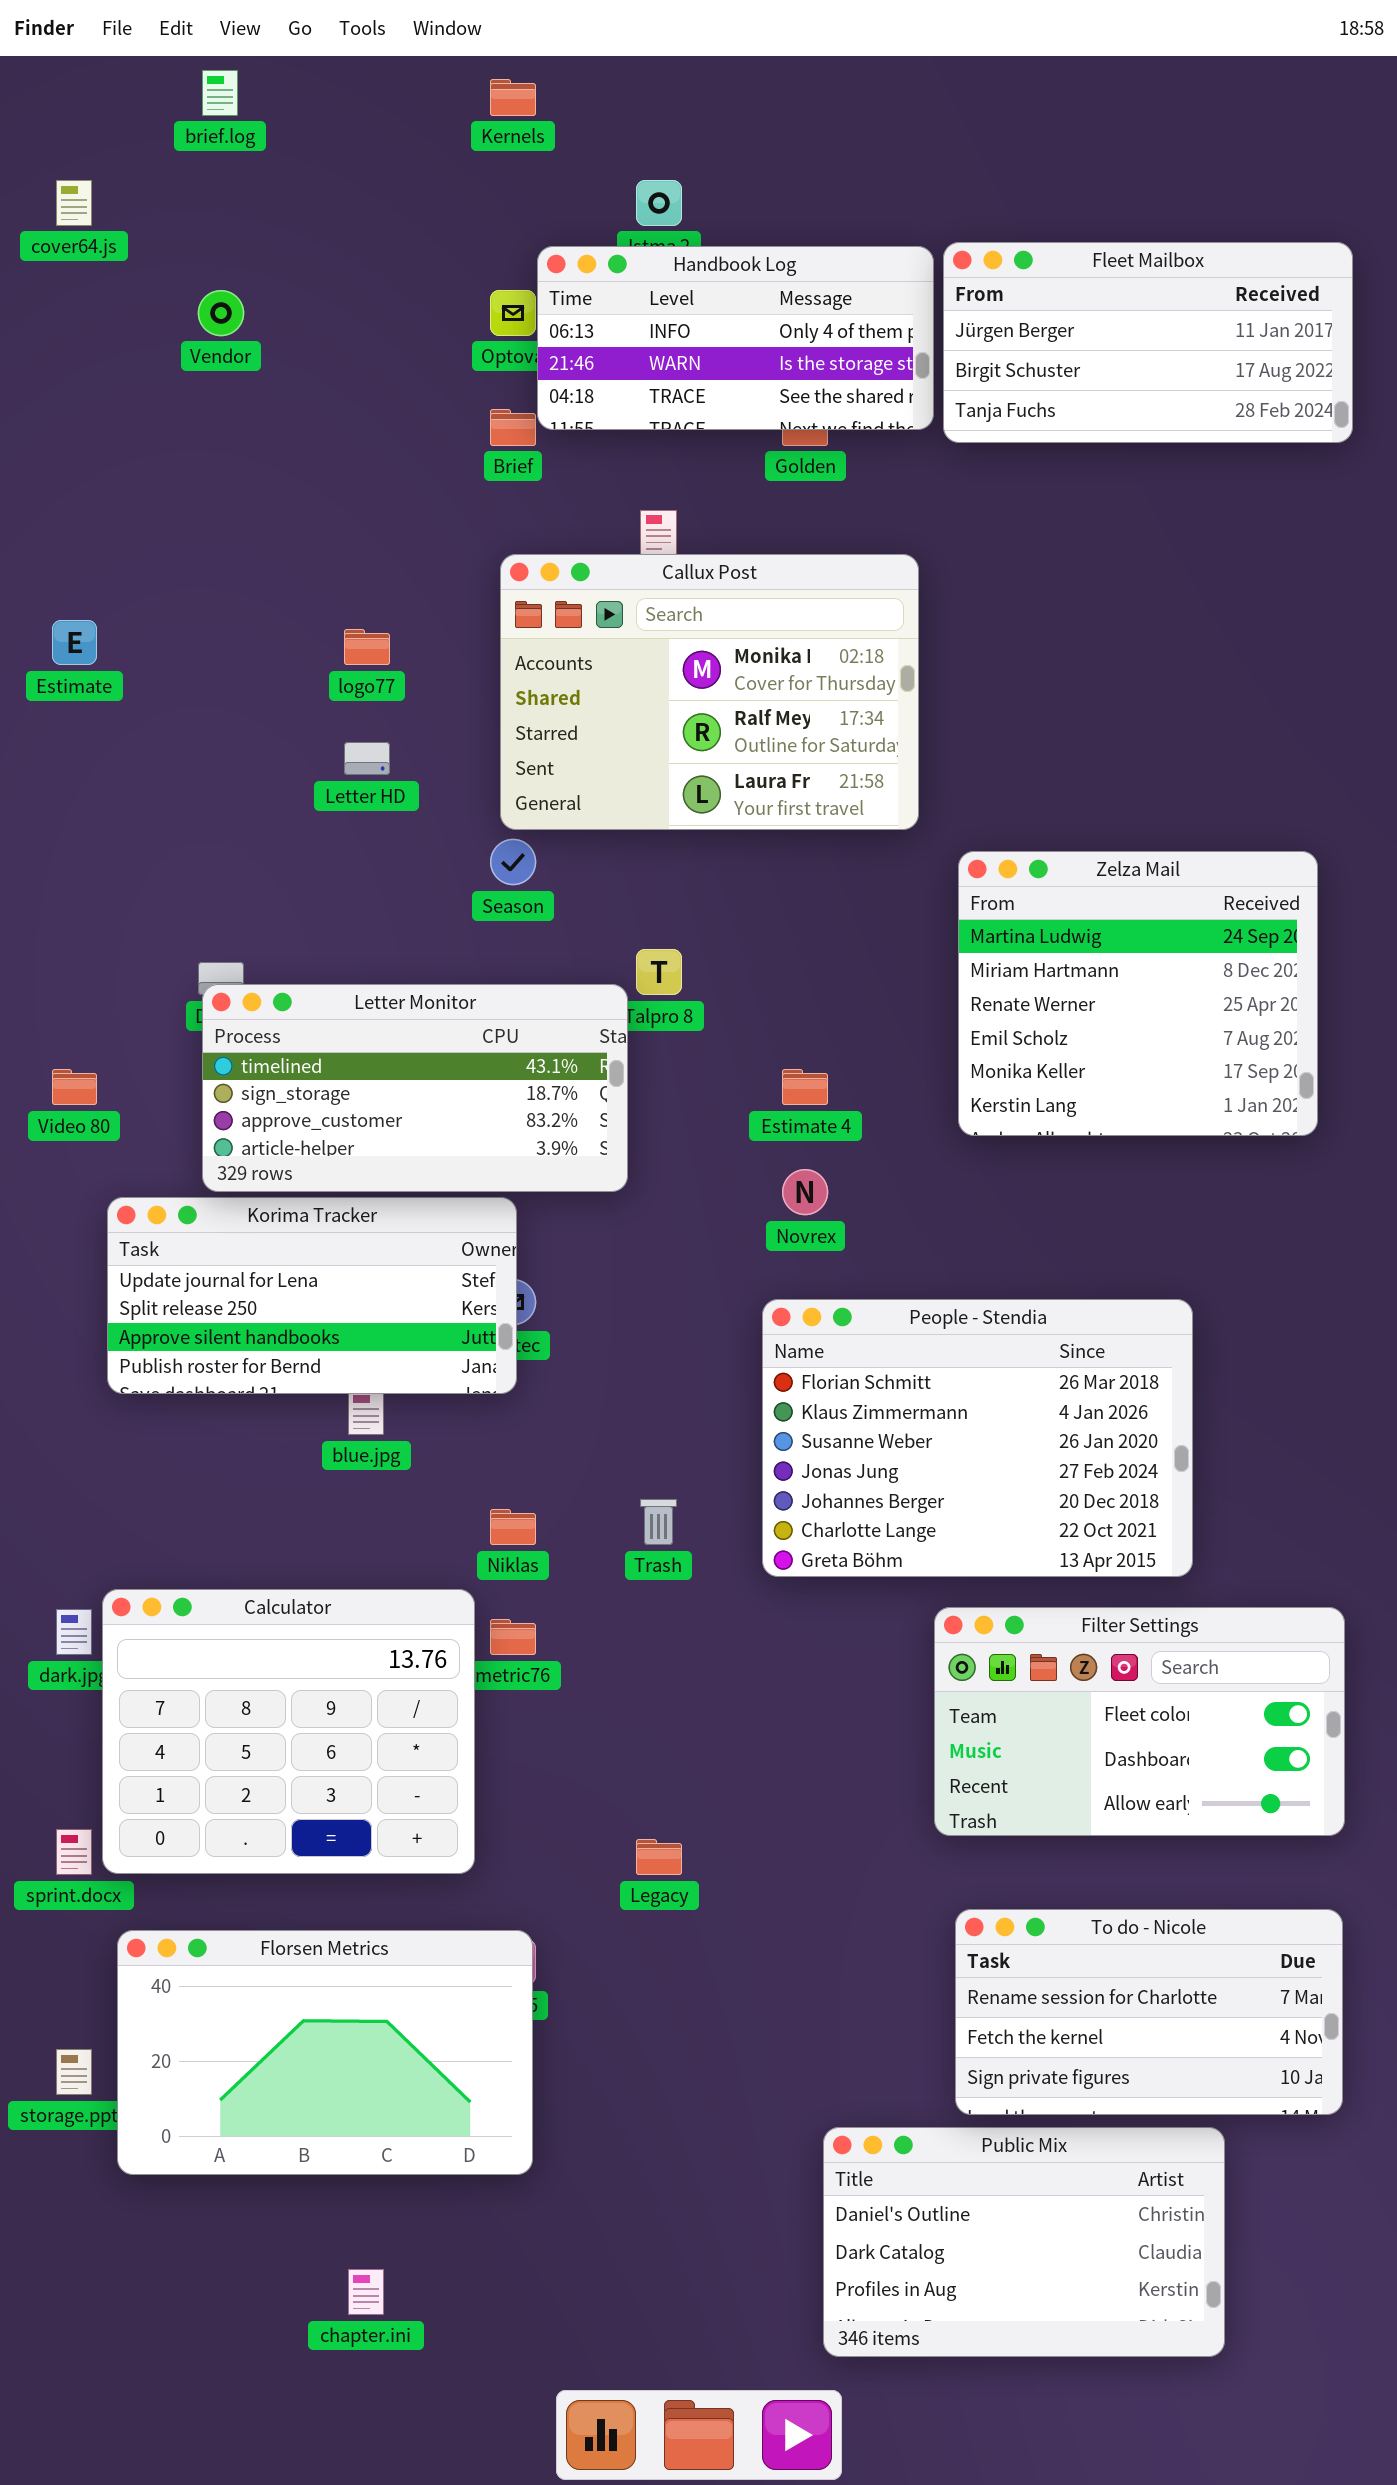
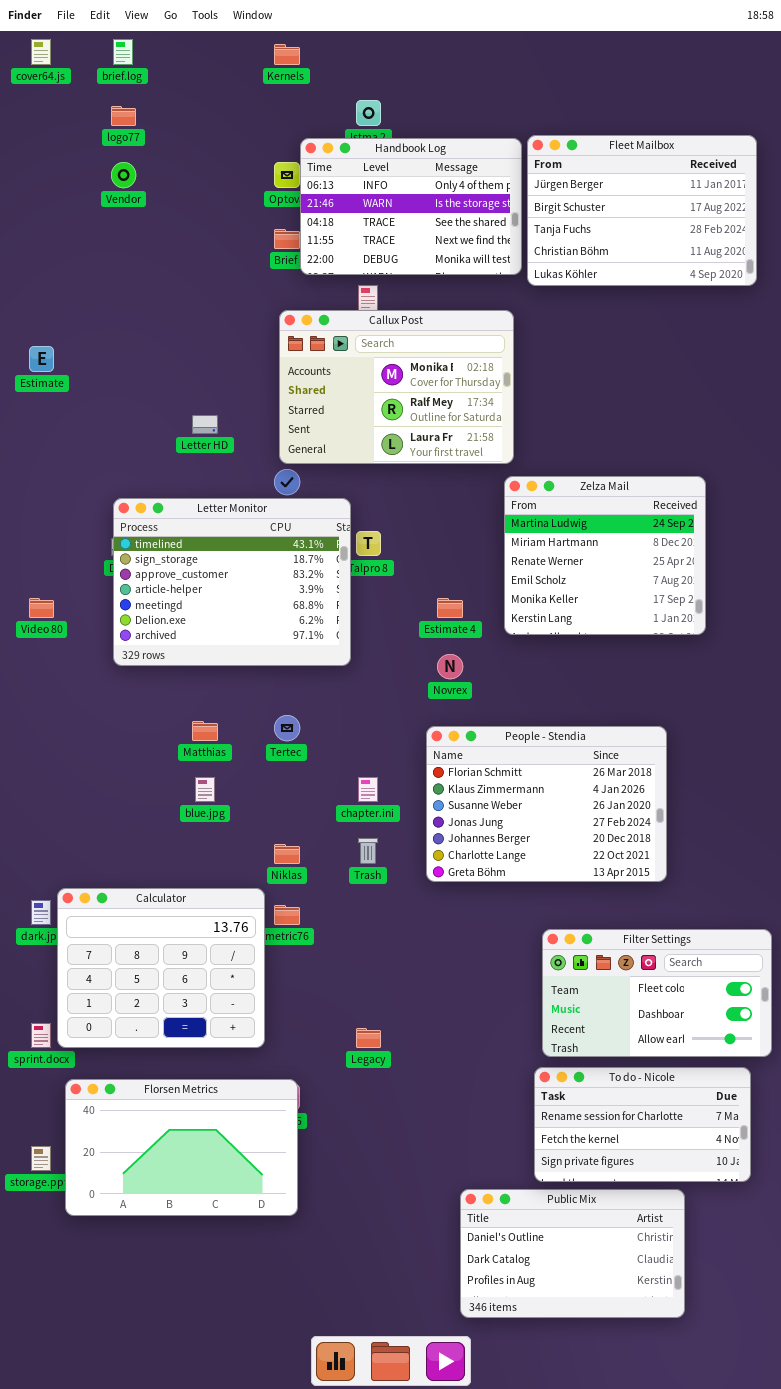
cover64.js: [56,180,92,226] -> [31,39,51,65], moved
Fleet Mailbox: [943,242,1353,443] -> [527,135,757,286], resized
Handbook Log: [537,246,934,430] -> [300,138,522,275], resized
logo77: [344,629,390,665] -> [111,106,136,126], moved
Zelza Mail: [958,851,1318,1136] -> [504,476,706,635], moved
Letter Monitor: [202,984,628,1192] -> [113,498,351,666], resized
Korima Tracker: [107,1197,517,1394] -> none, closed
Filter Settings: [934,1607,1345,1836] -> [542,929,772,1057], moved
chapter.ini: [348,2269,384,2315] -> [358,777,378,802], moved

